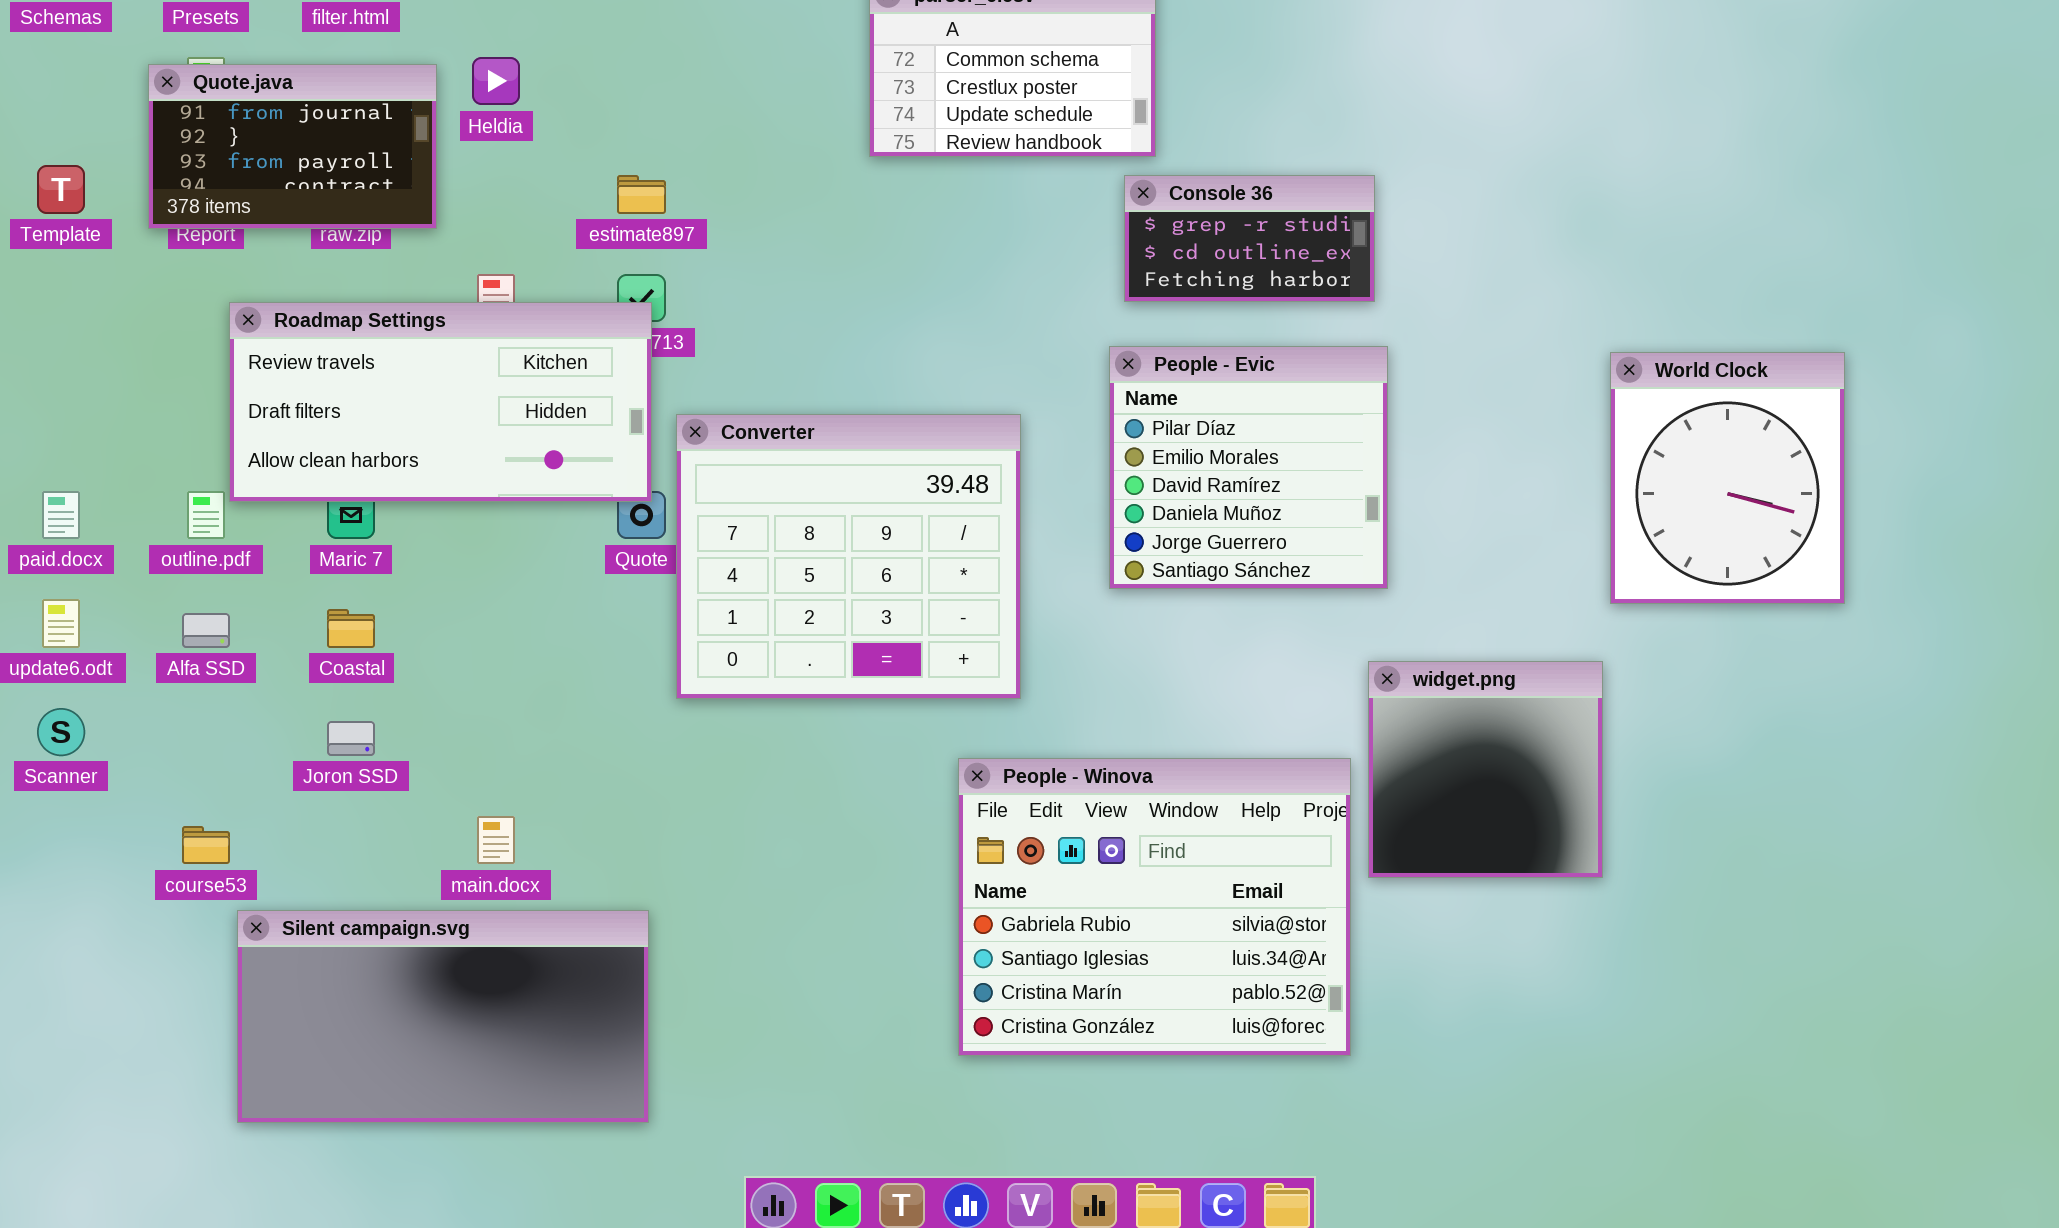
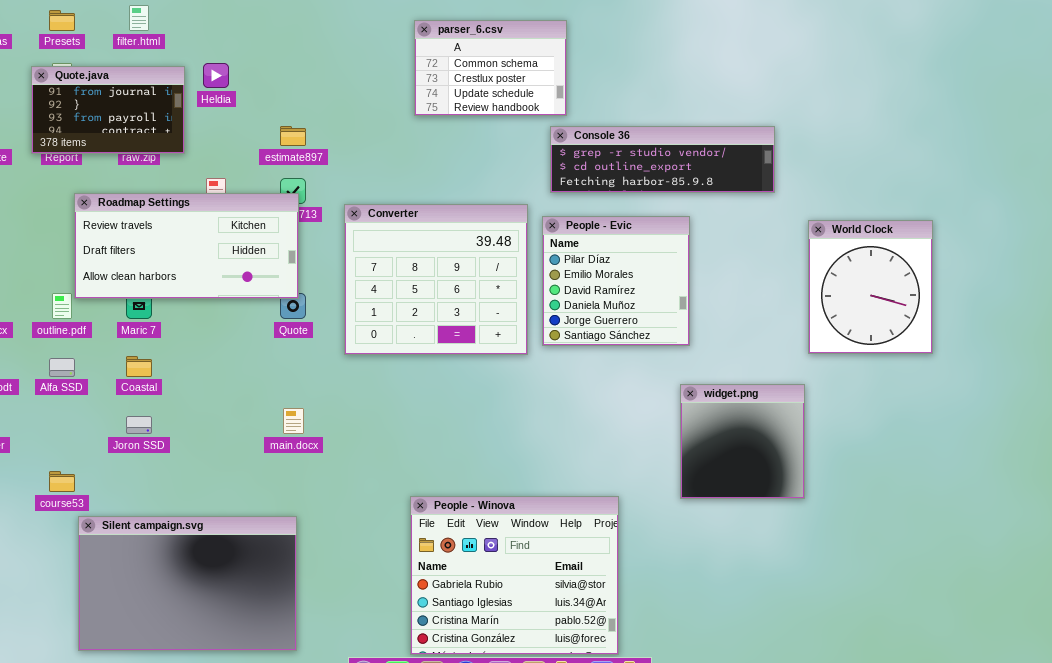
Console 36: [1124,175,1375,302] -> [550,126,775,193], resized
Converter: [676,414,1021,699] -> [344,204,528,355], moved
People - Winova: [958,758,1351,1056] -> [410,496,619,655], moved
main.docx: [477,816,515,864] -> [283,408,304,434], moved
Silent campaign.svg: [237,910,649,1123] -> [78,516,297,651], resized

